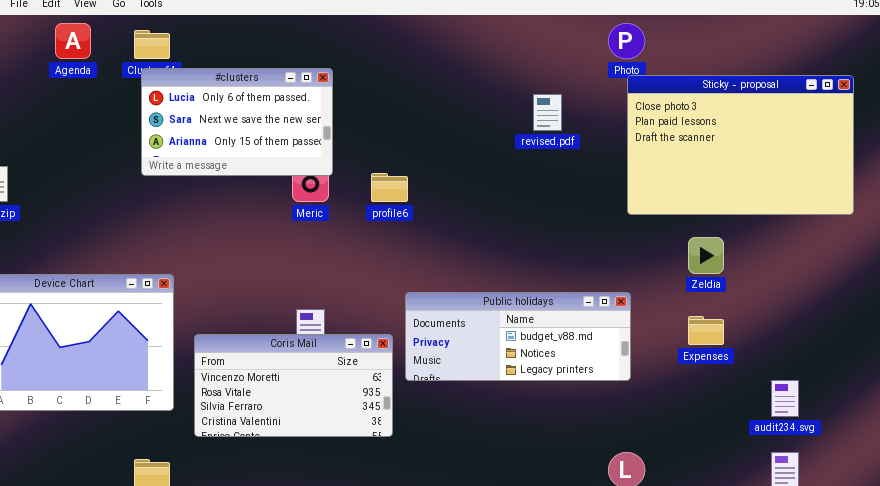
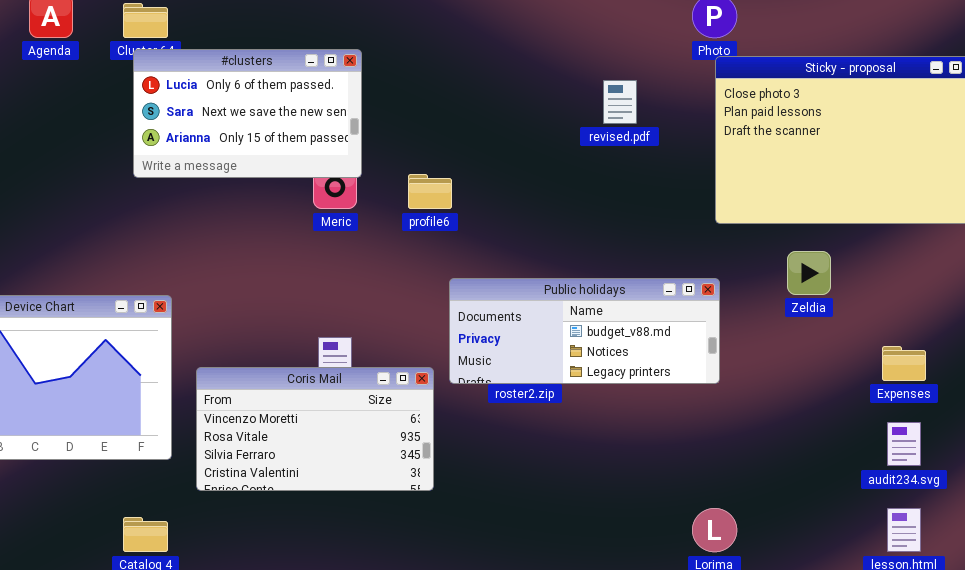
Public holidays: [405,292,631,381] -> [449,278,720,384], moved
Expenses: [688,316,724,345] -> [882,346,926,381], moved

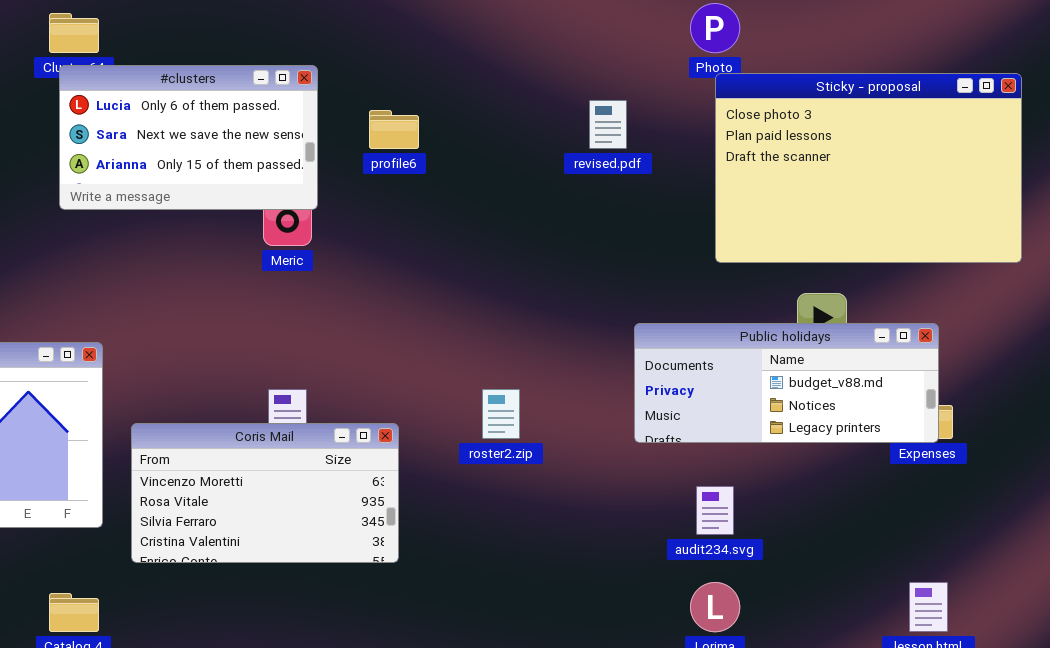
profile6: [408,174,452,209] -> [369,110,419,149], moved
Public holidays: [449,278,720,384] -> [634,323,939,443], moved
audit234.svg: [887,422,921,466] -> [696,486,734,535], moved

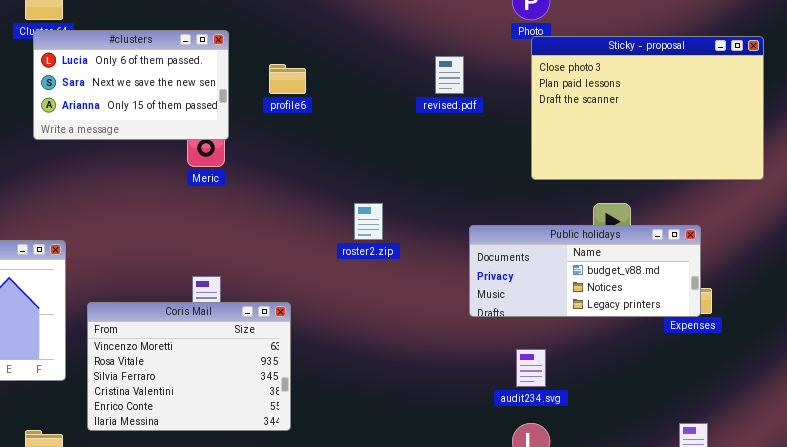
roster2.zip: [482,389,520,439] -> [354,203,383,240], moved
Coris Mail: [131,423,399,563] -> [87,302,291,431], resized

